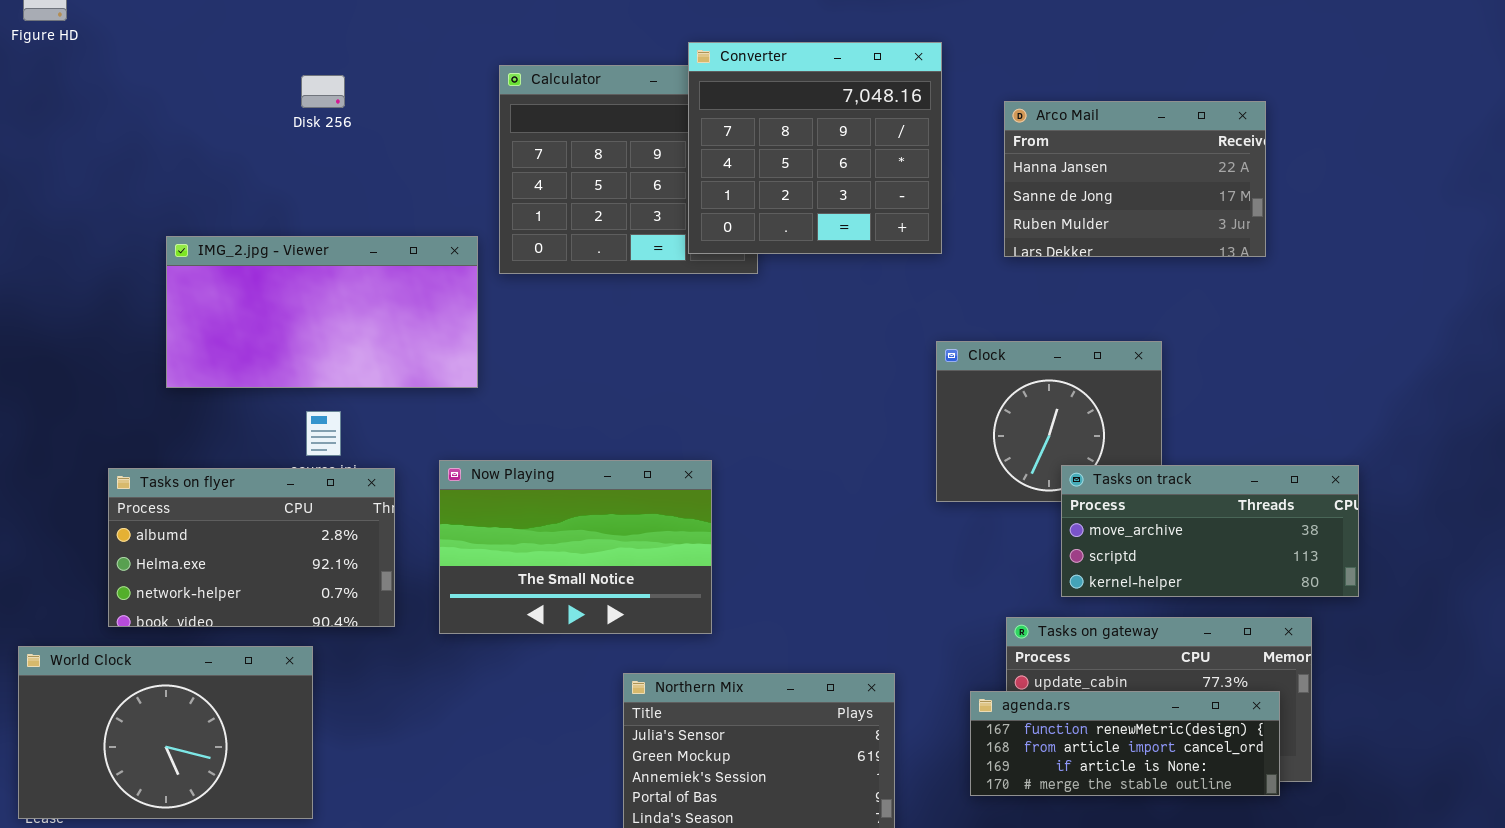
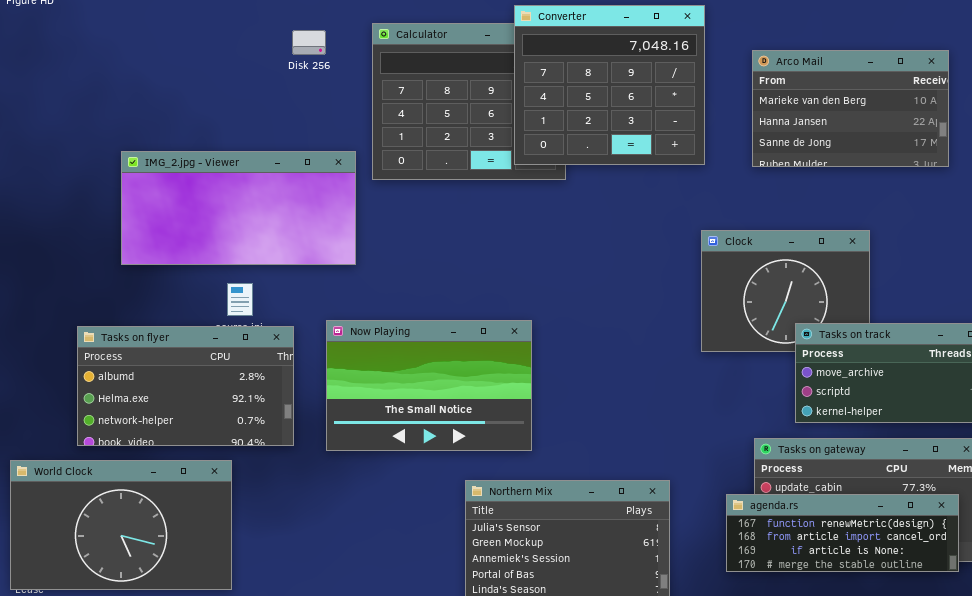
Disk 256: [301,75,345,108] -> [292,30,326,55], moved
Arco Mail: [1004,101,1266,257] -> [752,50,949,167], scrolled up 1 row

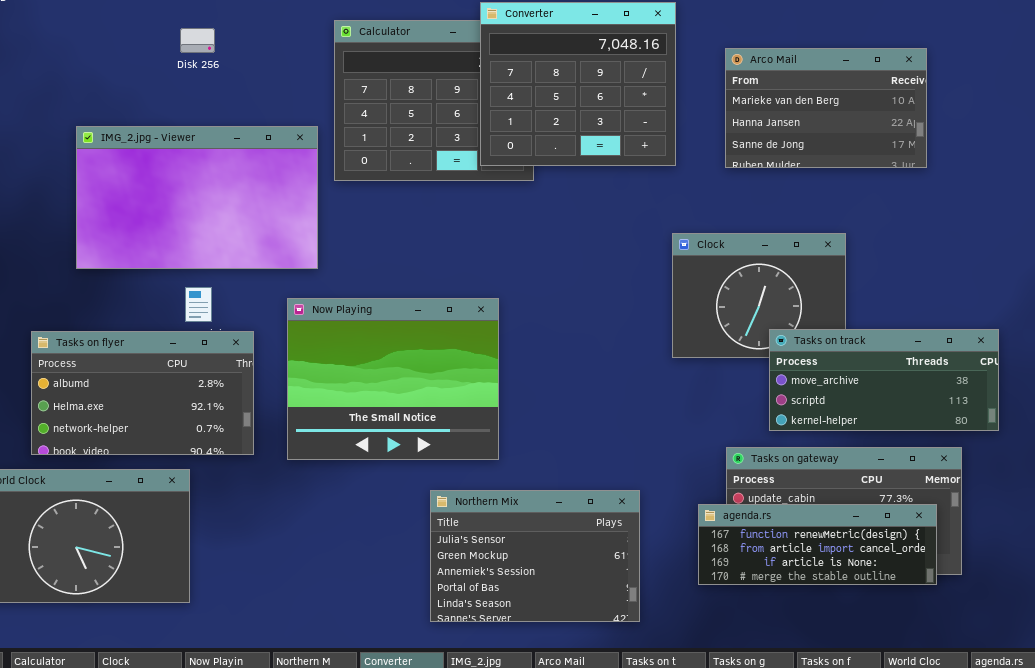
Disk 256: [292,30,326,55] -> [180,28,215,53], moved
IMG_2.jpg - Viewer: [121,151,356,265] -> [76,126,318,269], resized
Now Playing: [326,320,532,451] -> [287,298,499,460], resized

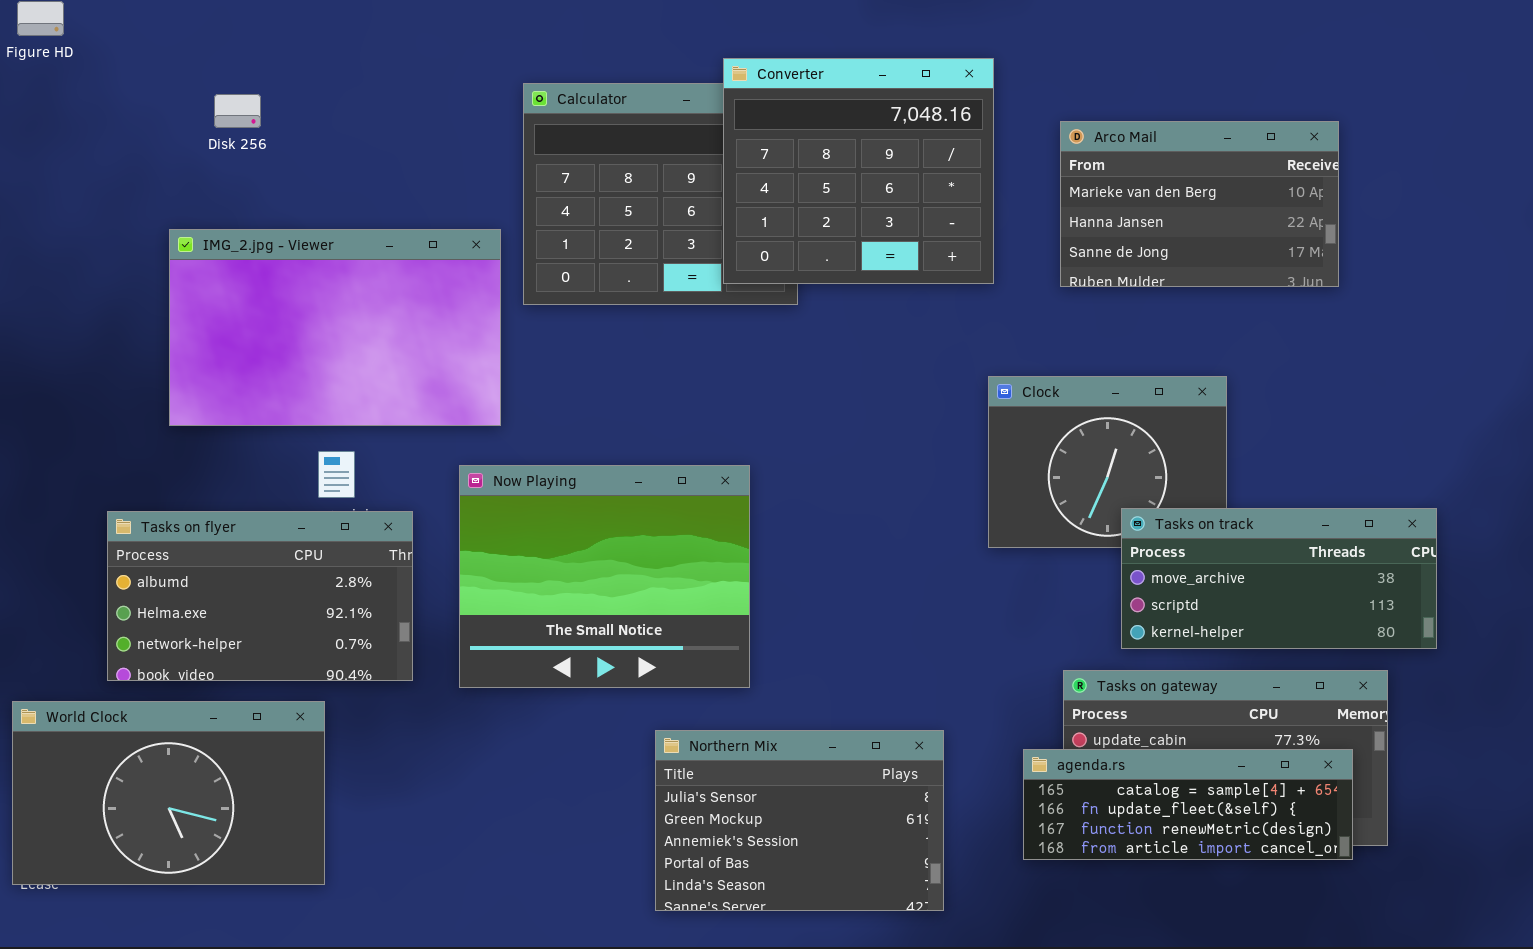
Disk 256: [180,28,215,53] -> [214,94,261,128], moved
agenda.rs: [698,504,937,585] -> [1023,749,1353,860], scrolled up 2 rows

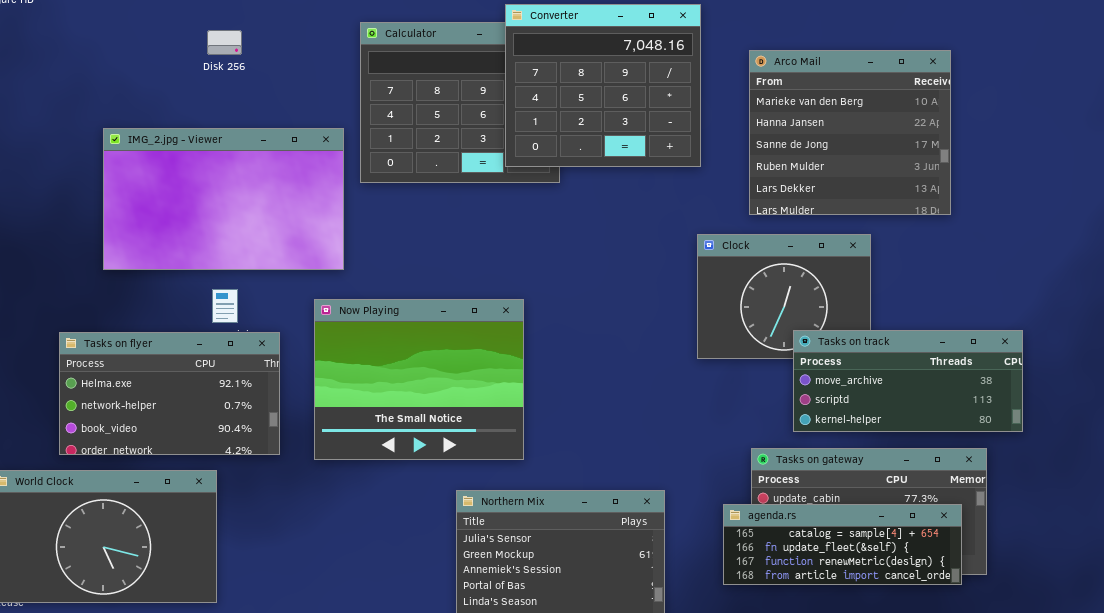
Disk 256: [214,94,261,128] -> [207,30,242,55], moved
Arco Mail: [1060,121,1339,287] -> [749,50,951,215], resized
Tasks on flyer: [107,511,413,681] -> [59,332,280,455], scrolled down 1 row

